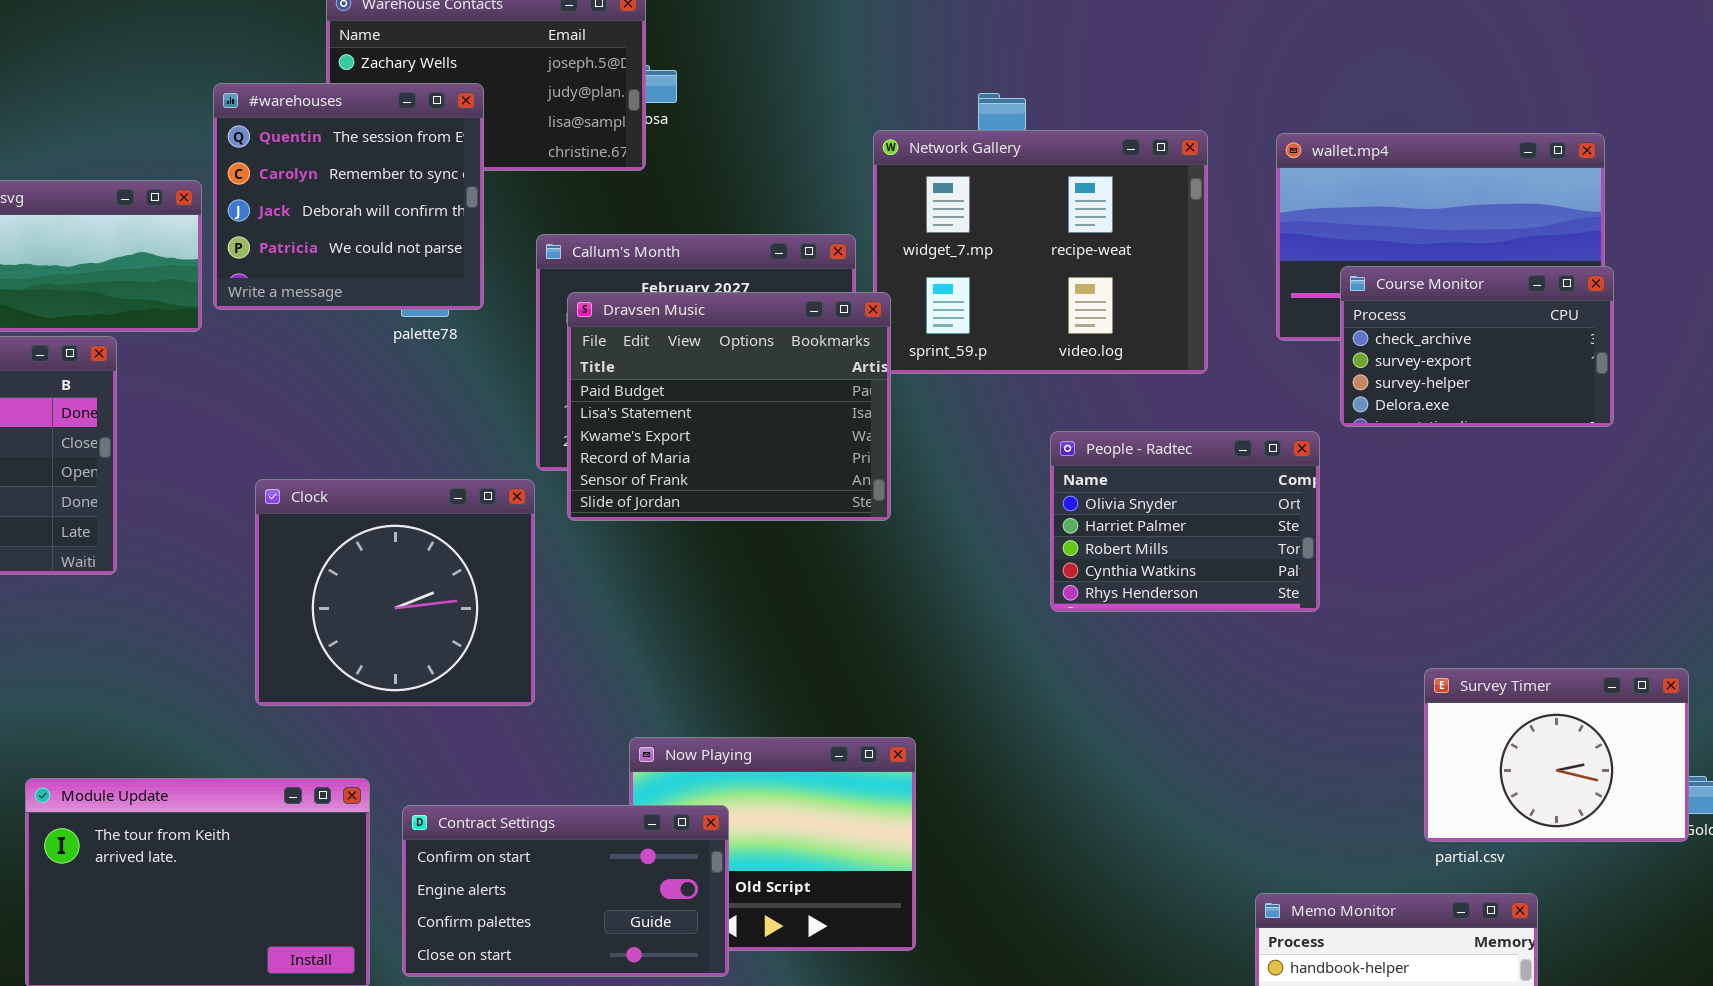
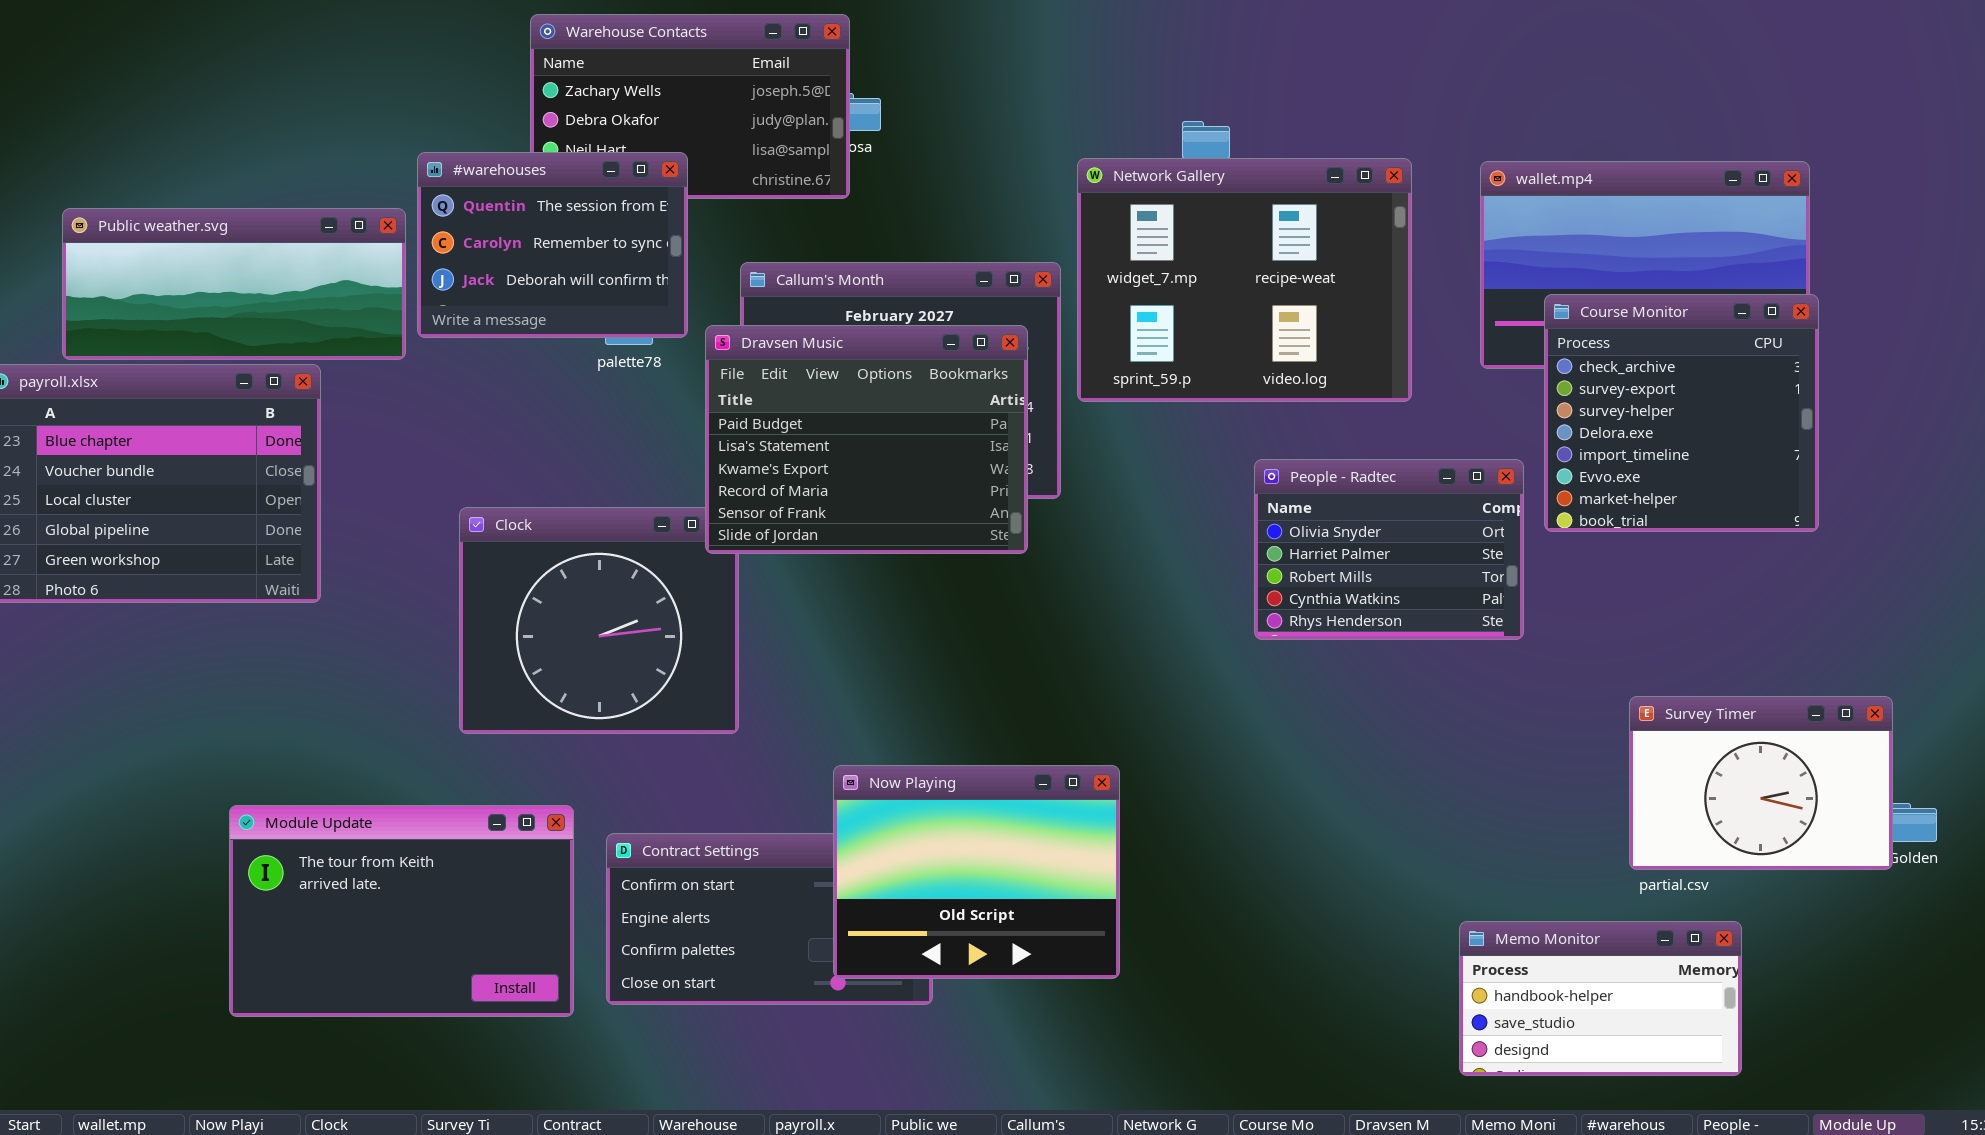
#warehouses: [213,83,484,310] -> [417,152,688,338], resized
Course Monitor: [1340,266,1614,427] -> [1544,294,1819,532], resized
Dravsen Music: [567,292,891,521] -> [705,325,1028,554], moved
Now Playing: [629,737,916,951] -> [833,765,1120,979], raised

